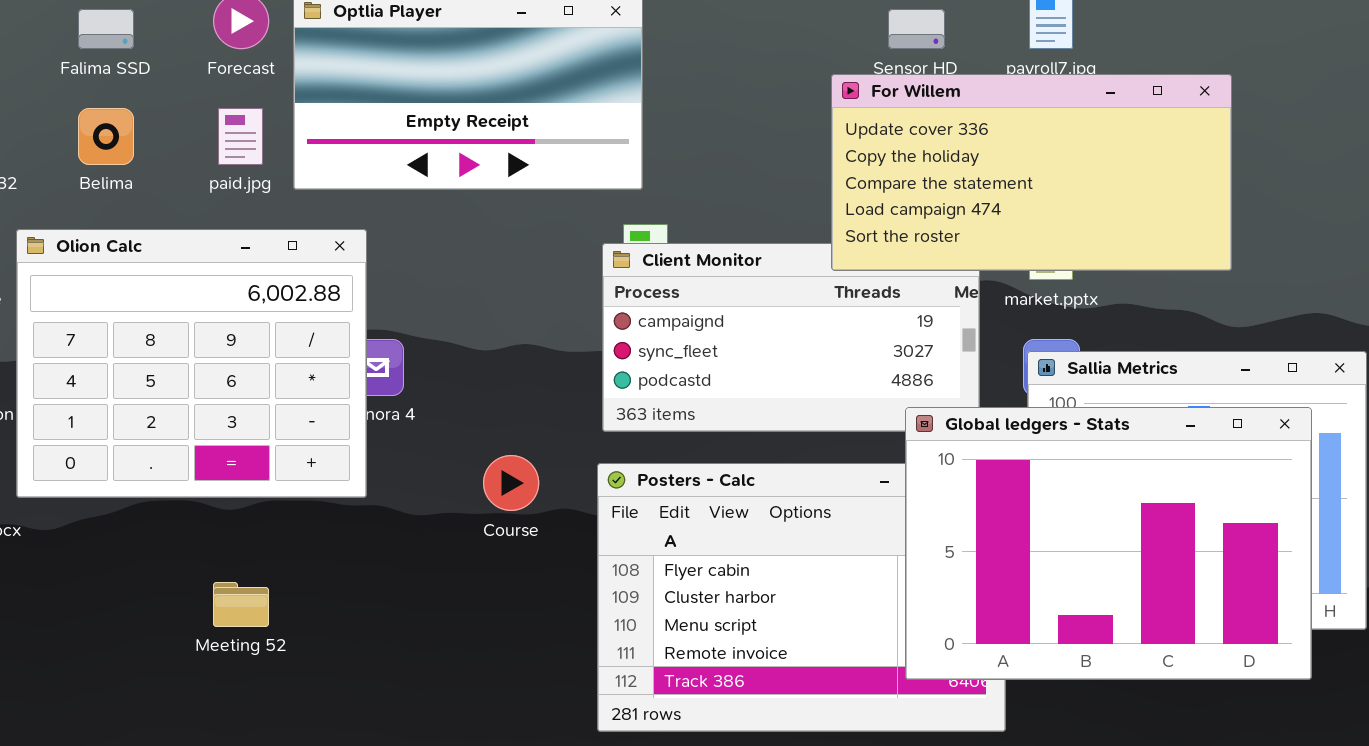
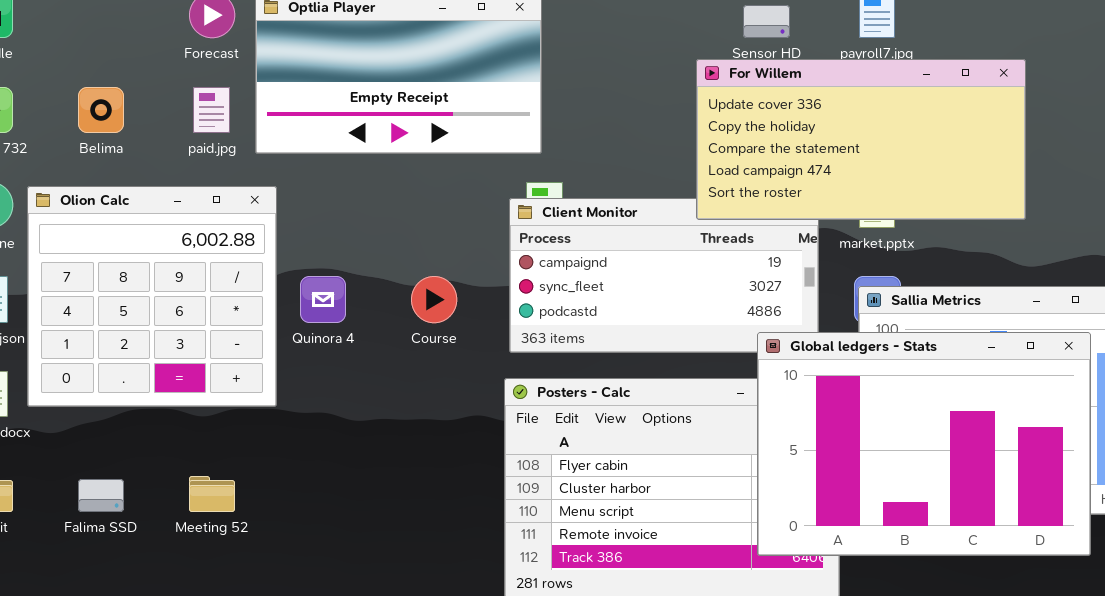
Falima SSD: [78,9,134,49] -> [78,479,124,512], moved
Olion Calc: [16,229,367,498] -> [27,186,277,407], resized
Course: [483,455,539,511] -> [411,276,457,323], moved

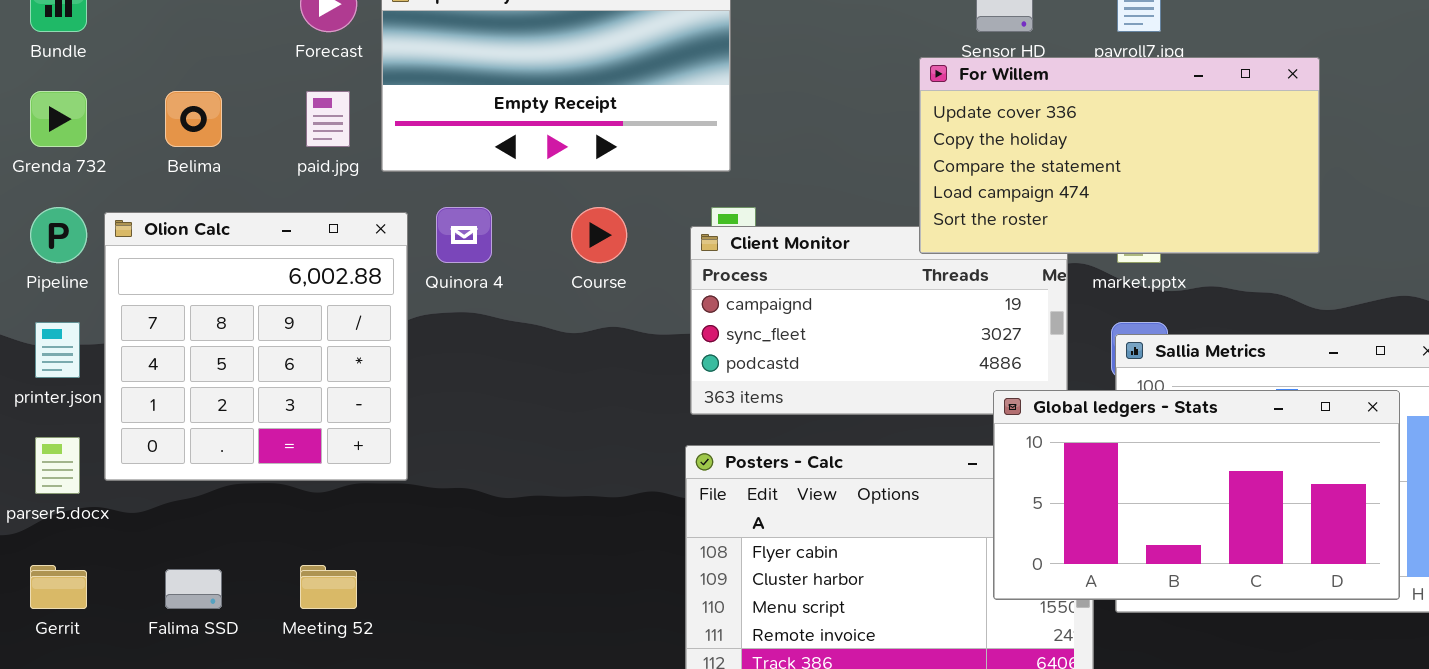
Quinora 4: [300,276,346,323] -> [436,207,492,263], moved
Course: [411,276,457,323] -> [571,207,627,263], moved
Global ledgers - Stats: [757,332,1091,556] -> [993,390,1400,600], resized

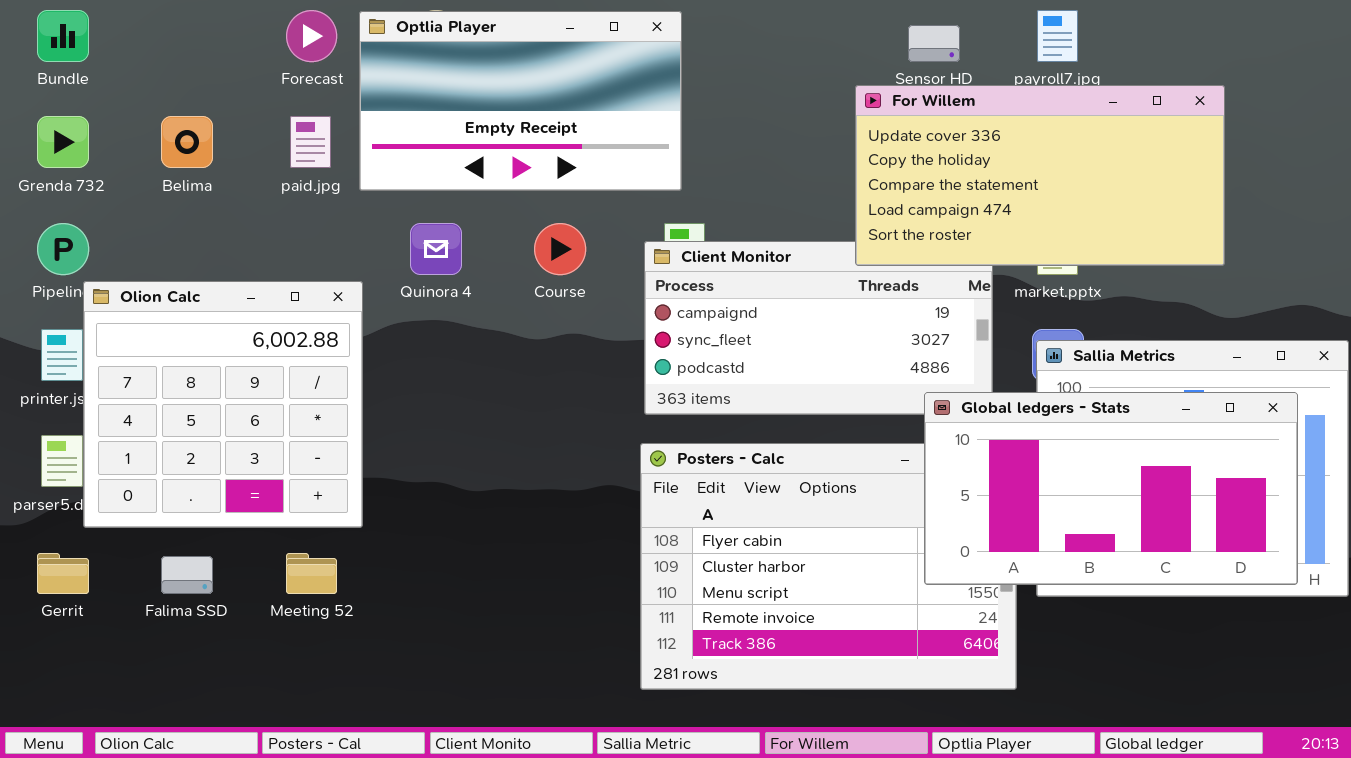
Olion Calc: [104,212,408,481] -> [83,281,363,528], moved

